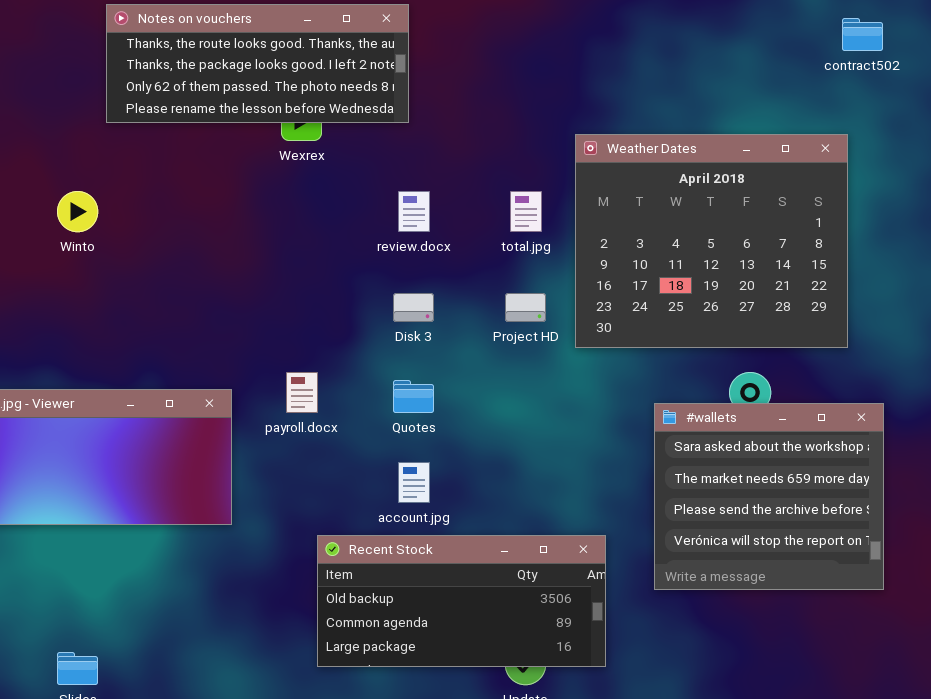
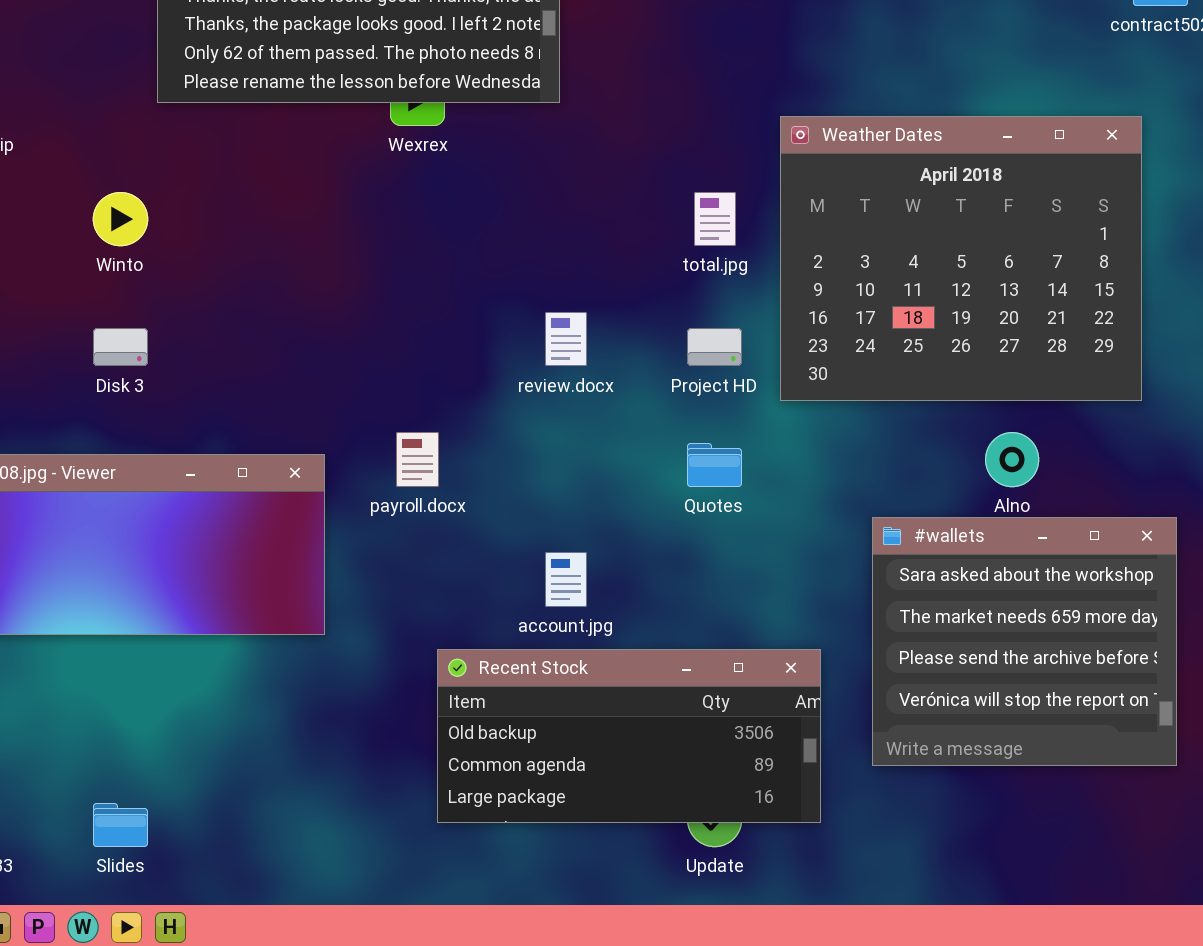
review.docx: [398,191,430,232] -> [545,312,587,366], moved
Disk 3: [393,293,434,322] -> [93,328,148,366], moved
Quotes: [393,380,434,413] -> [687,443,742,487], moved
#wallets: [654,403,884,590] -> [872,517,1177,766], moved

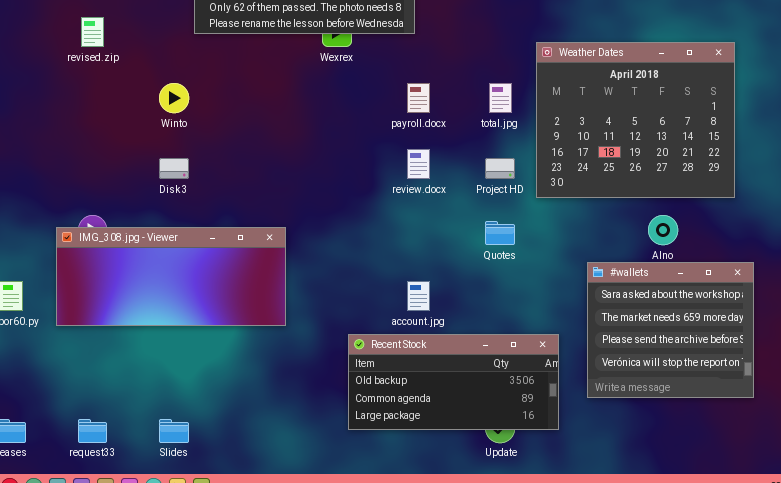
payroll.docx: [396,432,439,487] -> [407,83,430,113], moved

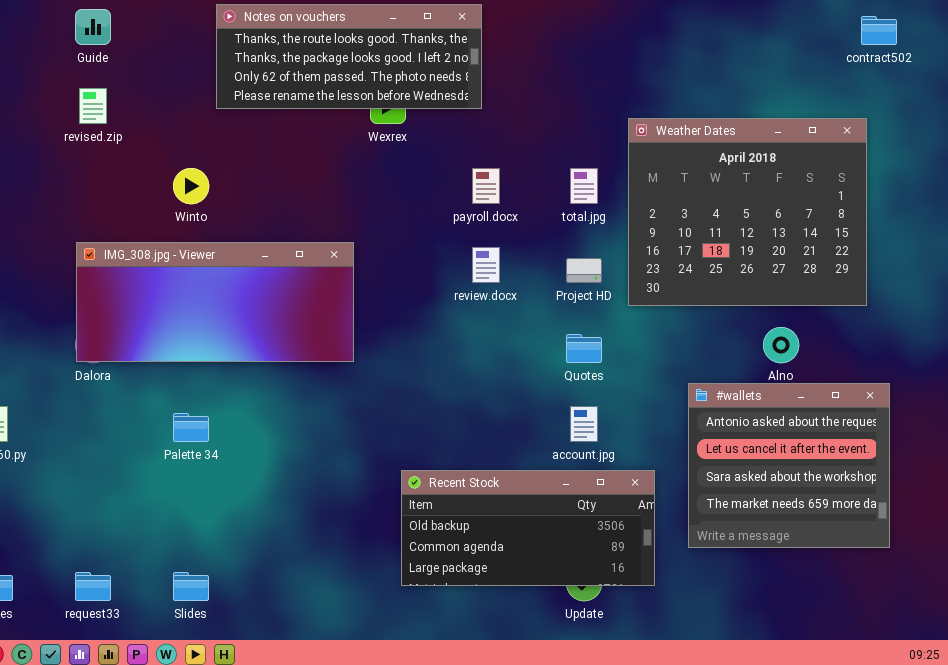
IMG_308.jpg - Viewer: [56,227,286,326] -> [76,242,354,362], moved
#wallets: [587,262,754,398] -> [688,383,890,548], scrolled up 2 rows
account.jpg: [407,281,430,311] -> [570,406,598,442], moved

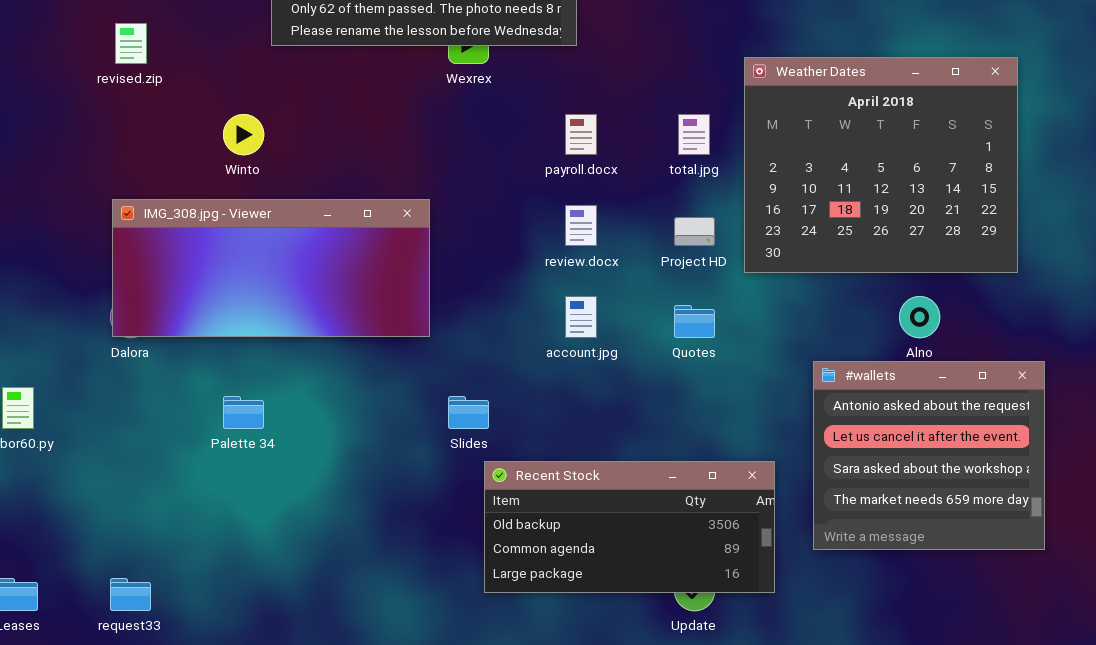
account.jpg: [570,406,598,442] -> [565,296,597,338], moved
Slides: [173,572,209,601] -> [448,396,489,429], moved

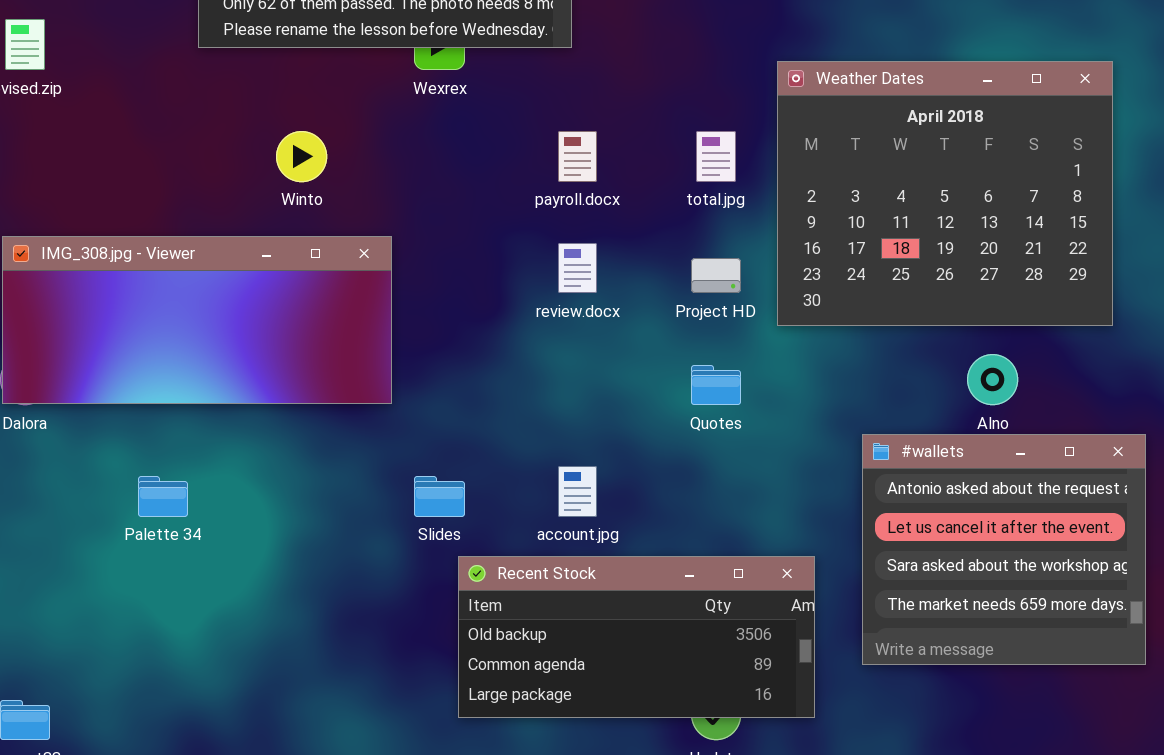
Winto: [223,114,264,155] -> [276,131,327,182], moved
account.jpg: [565,296,597,338] -> [558,466,597,517], moved

